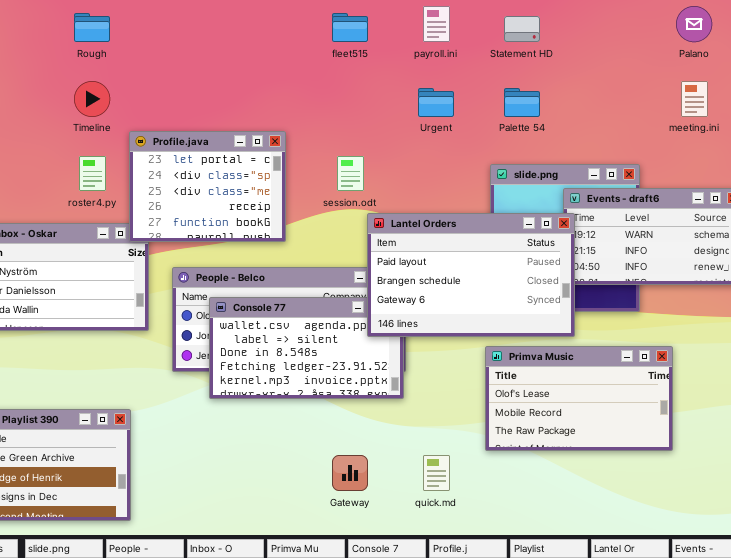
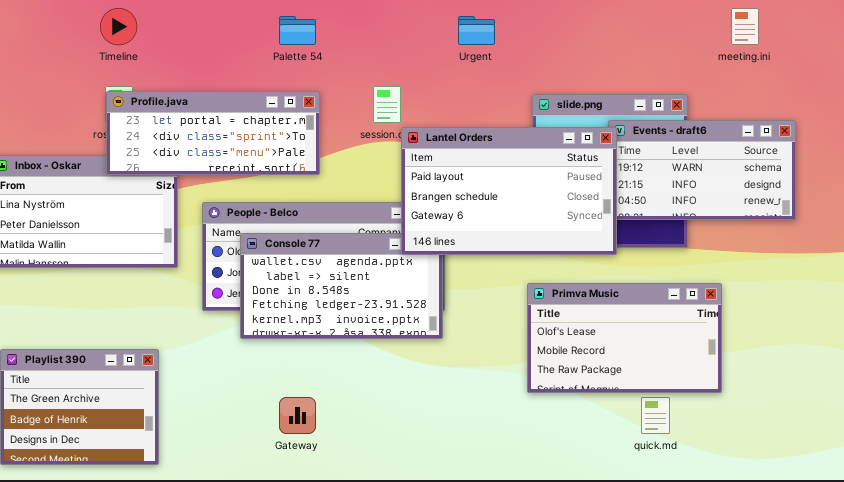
Palette 54: [504,88,540,117] -> [279,16,316,45], moved
Profile.java: [129,131,286,242] -> [106,91,320,175], resized
Lantel Orders: [367,213,575,337] -> [401,127,617,255], moved
Gateway: [332,455,368,491] -> [279,397,316,434], moved
quick.md: [423,455,450,491] -> [641,397,670,434], moved

